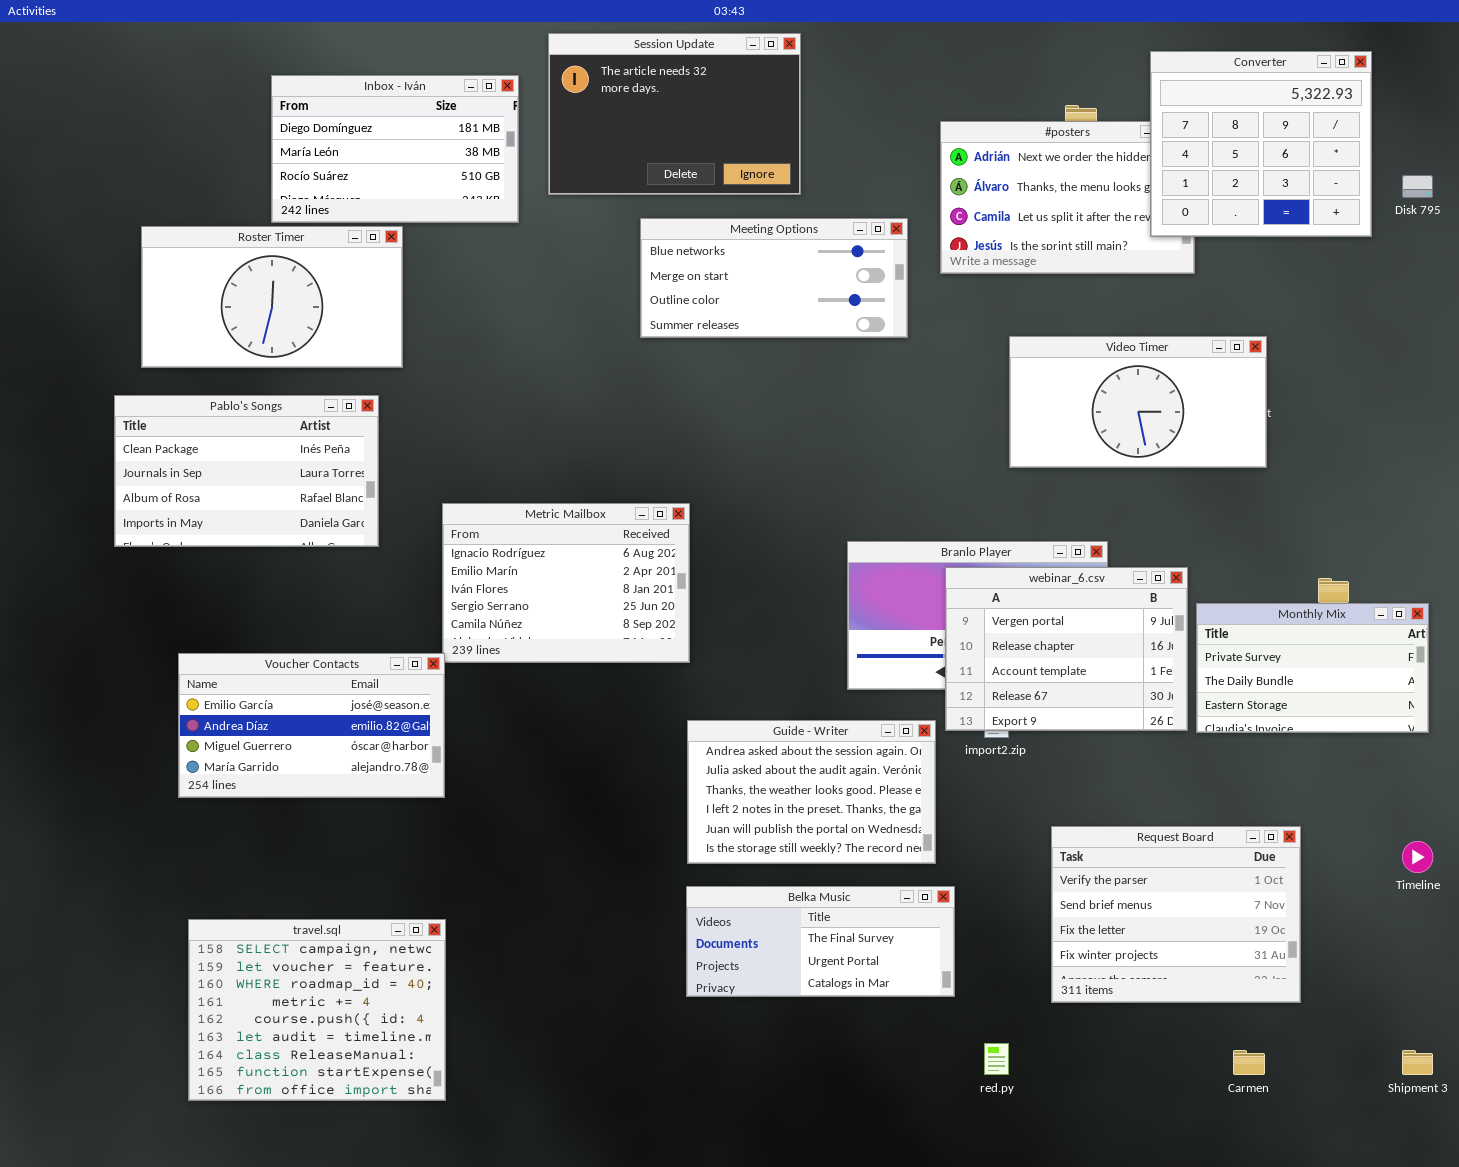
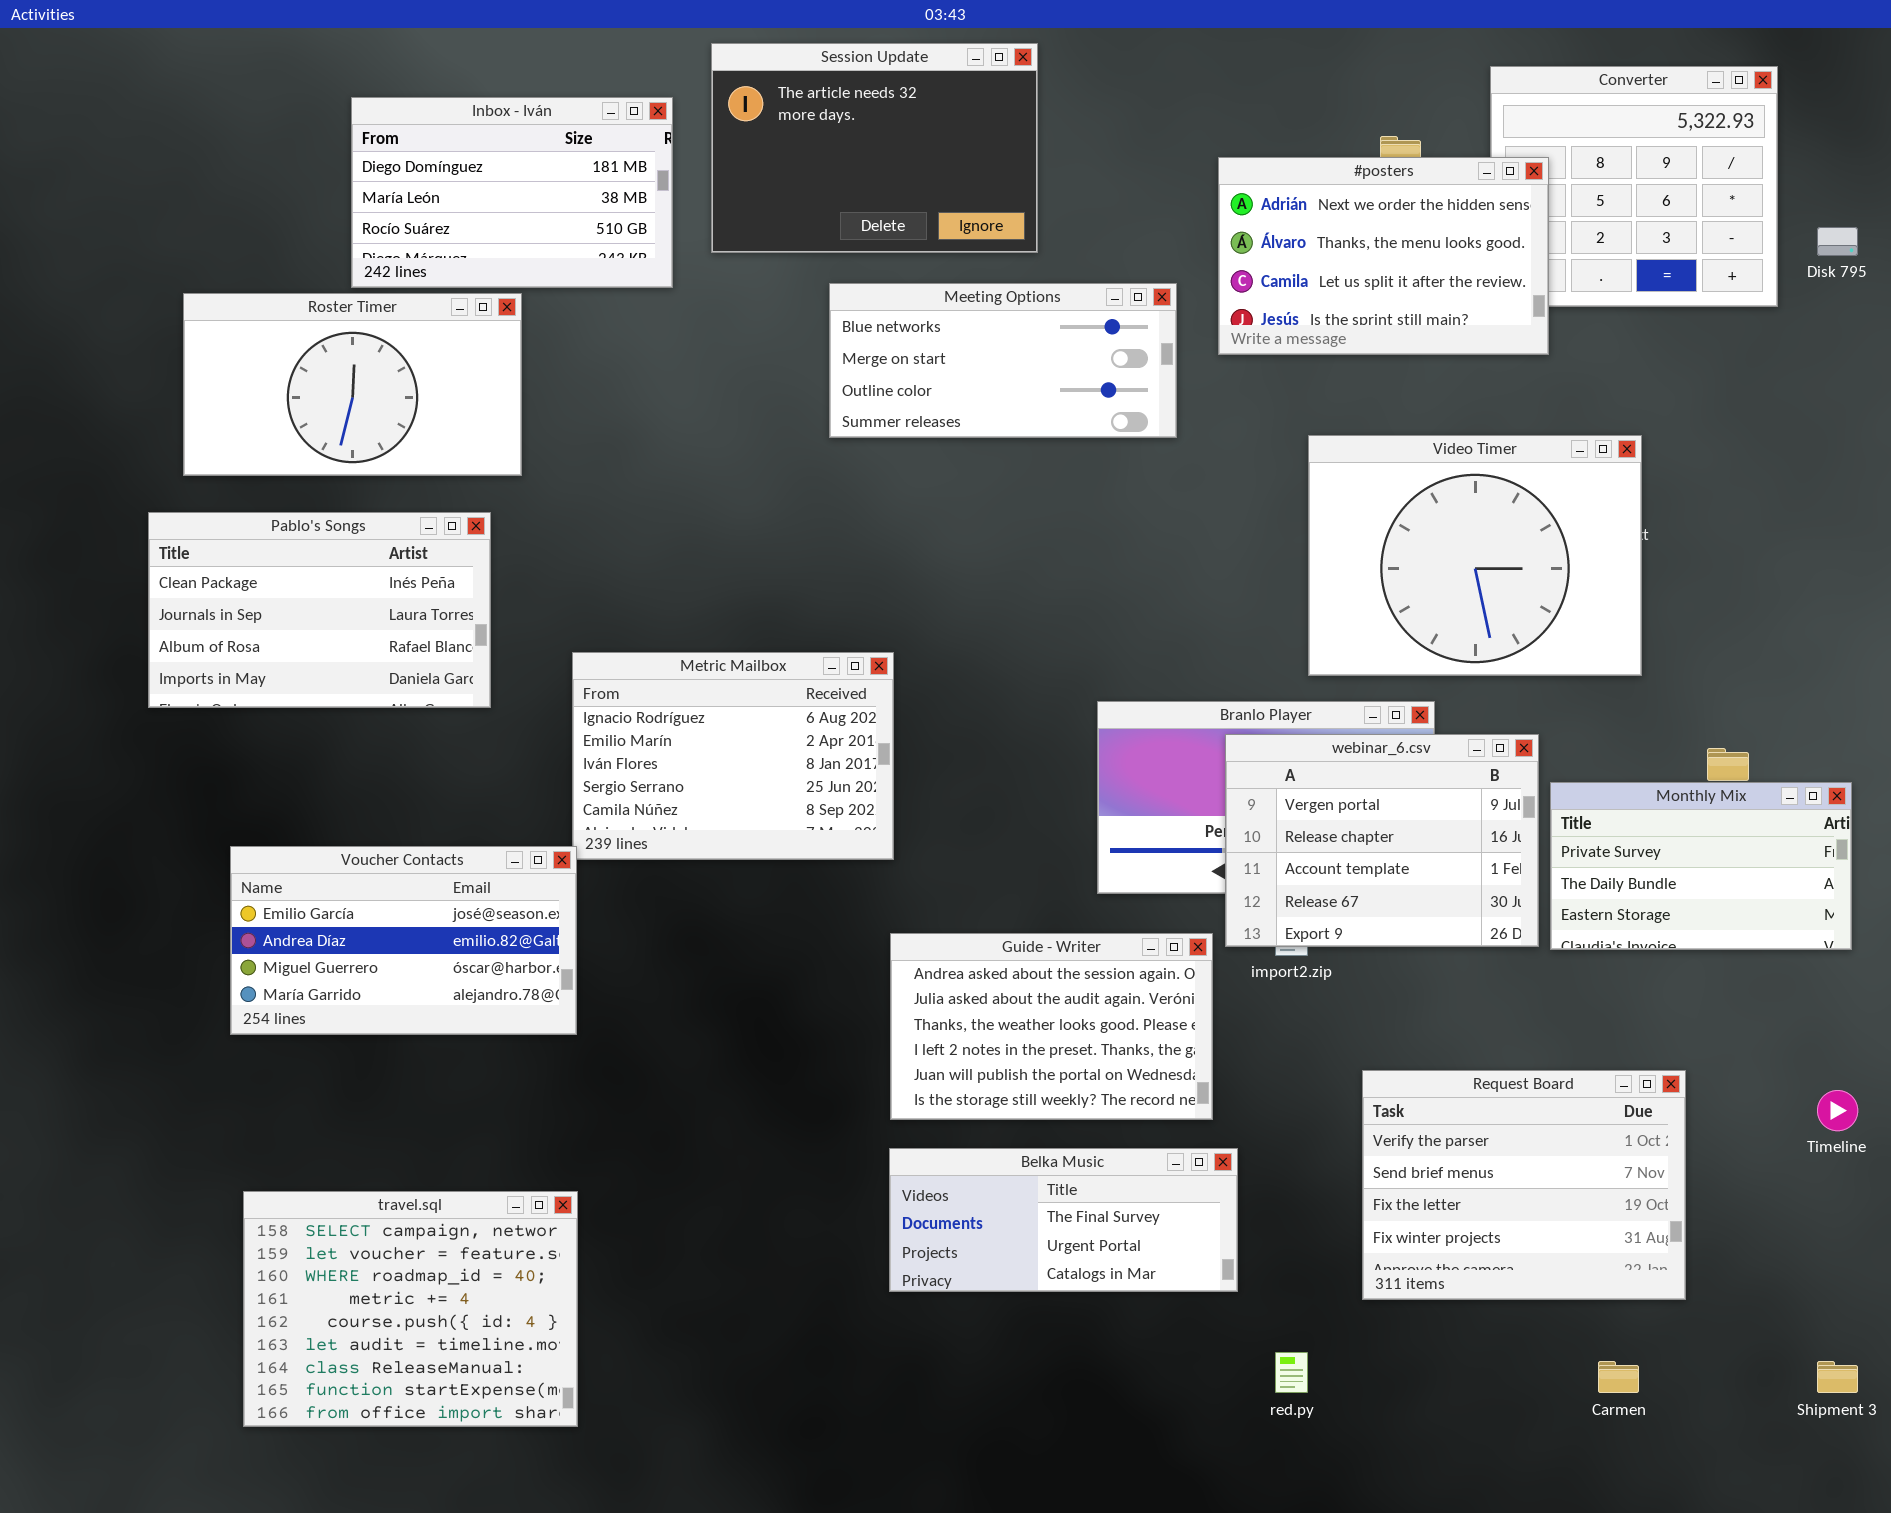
#posters: [940,121,1195,274] -> [1218,157,1549,355], raised
Video Timer: [1009,336,1267,468] -> [1308,435,1642,676], resized

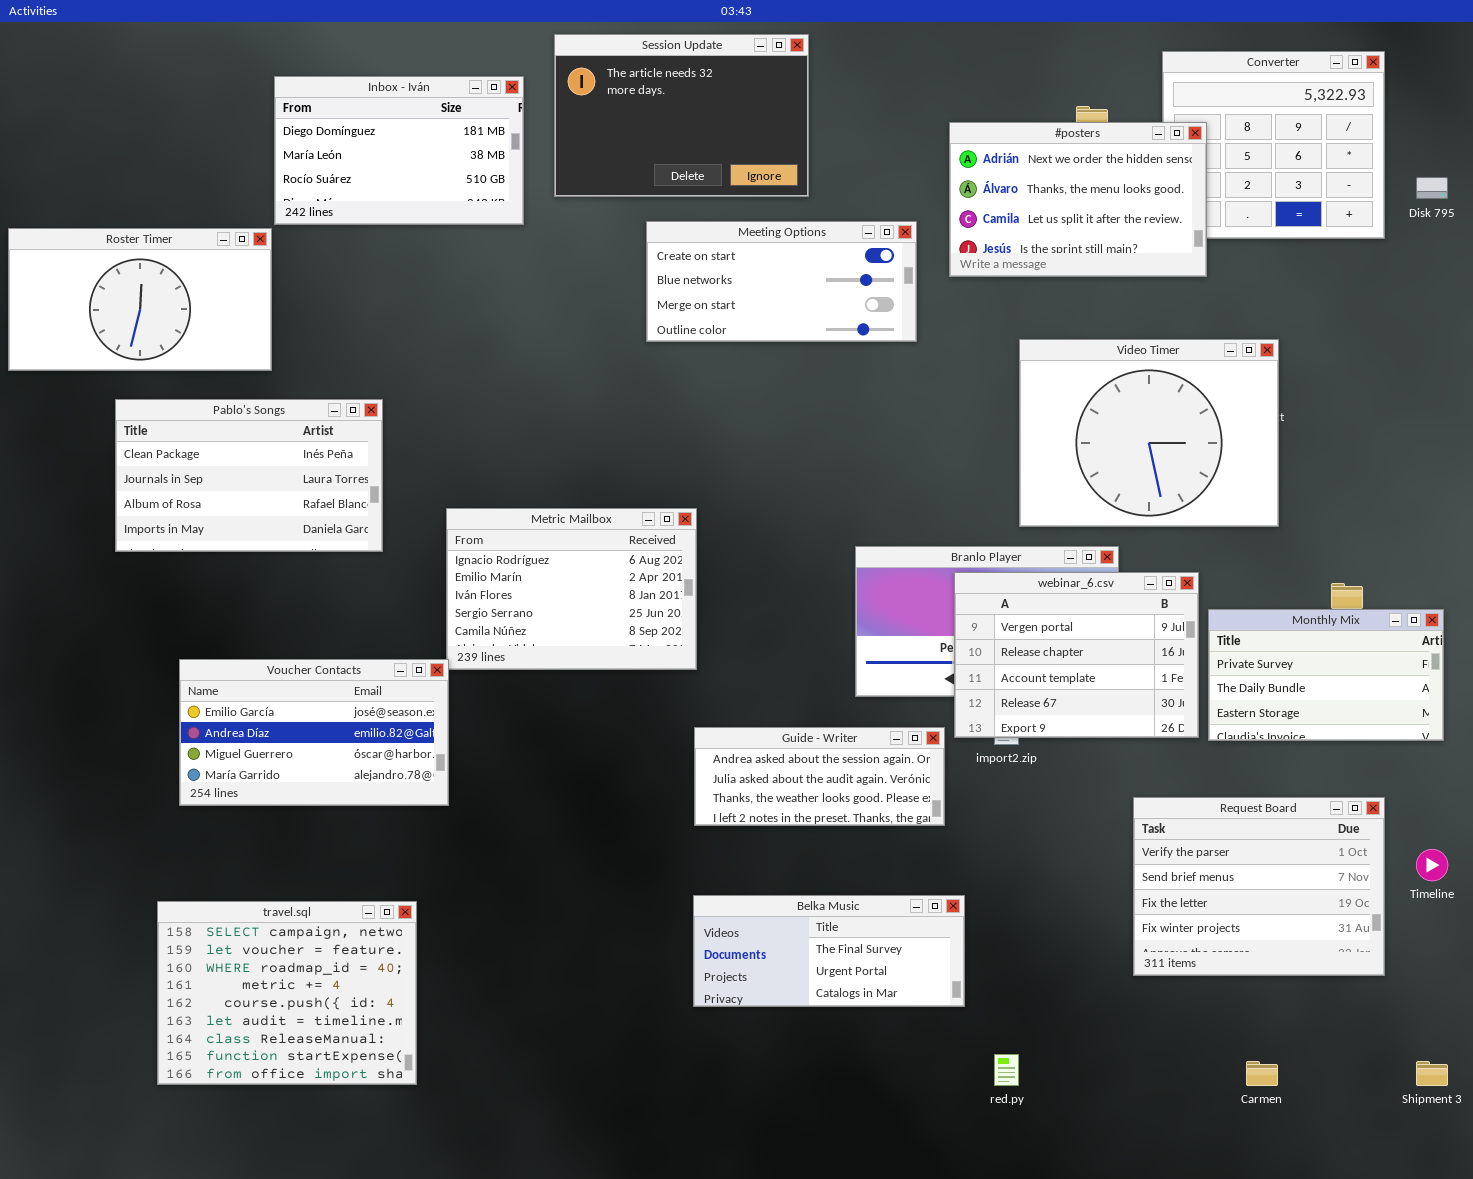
Meeting Options: [829,283,1177,438] -> [646,221,917,342], scrolled up 1 row
Roster Timer: [183,293,522,476] -> [8,228,272,371], moved
Guide - Writer: [890,933,1213,1120] -> [694,727,945,826], resized
Request Board: [1362,1070,1686,1300] -> [1133,797,1385,976], moved
travel.sql: [243,1191,578,1427] -> [157,901,417,1085], moved

